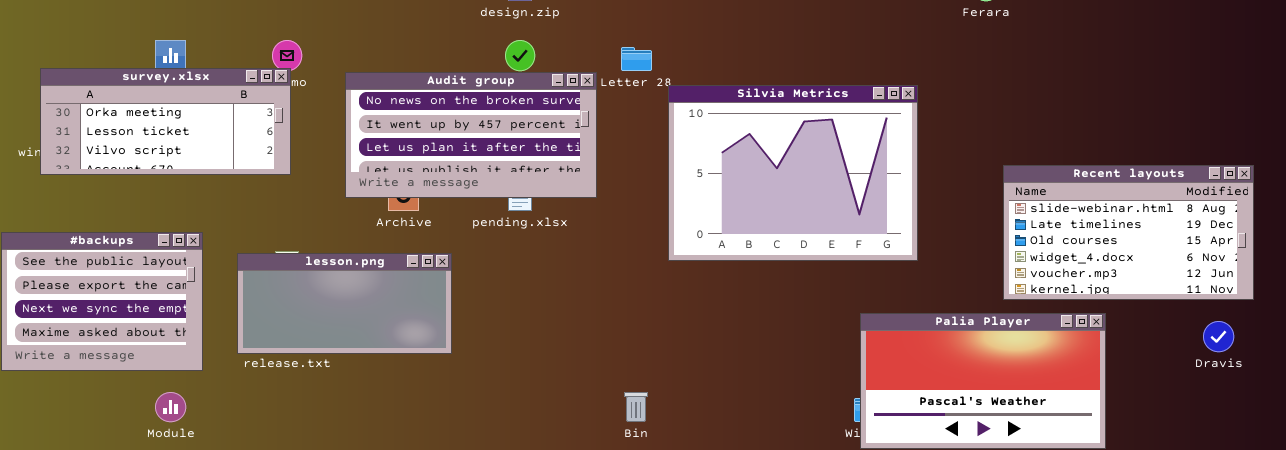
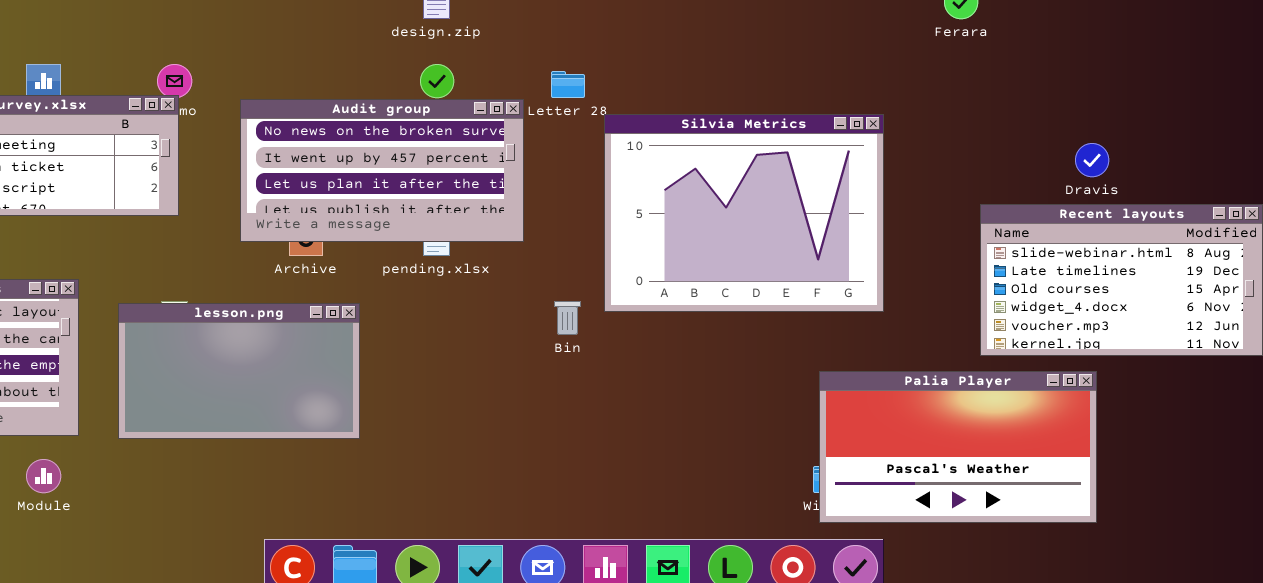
lesson.png: [237,253,452,354] -> [118,303,360,439], resized
Dravis: [1203,321,1234,352] -> [1075,143,1109,177], moved
Bin: [624,392,648,422] -> [554,301,581,335], moved

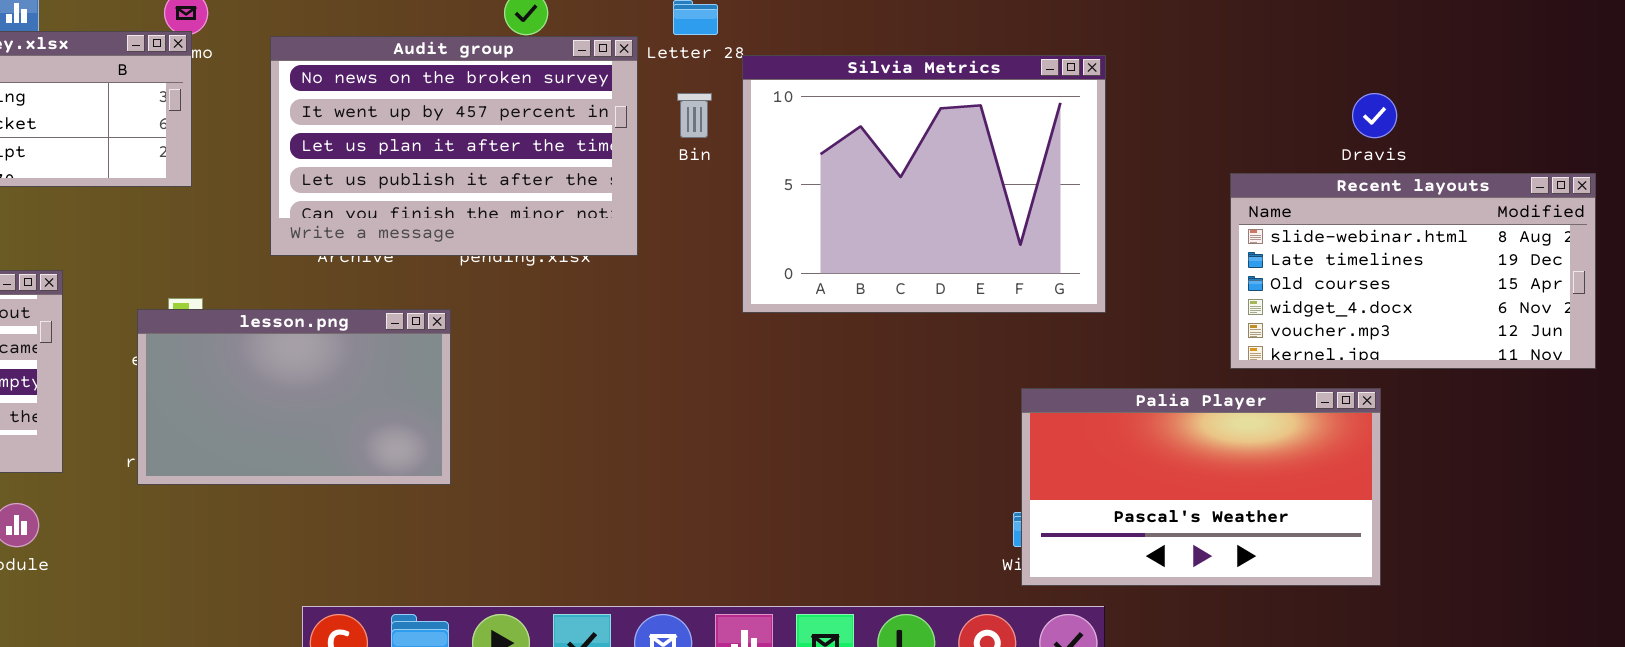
Audit group: [240,99,524,242] -> [270,36,638,256], resized
Bin: [554,301,581,335] -> [677,93,712,138], moved
lesson.png: [118,303,360,439] -> [137,309,451,485], moved

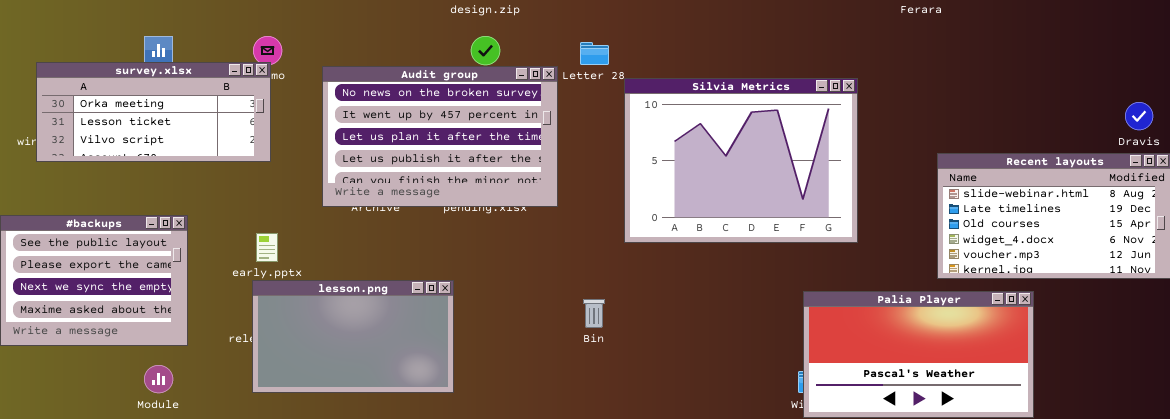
Bin: [677,93,712,138] -> [583,299,605,328], moved
Dravis: [1352,93,1397,138] -> [1125,102,1153,130], moved
lesson.png: [137,309,451,485] -> [252,280,454,393], moved

